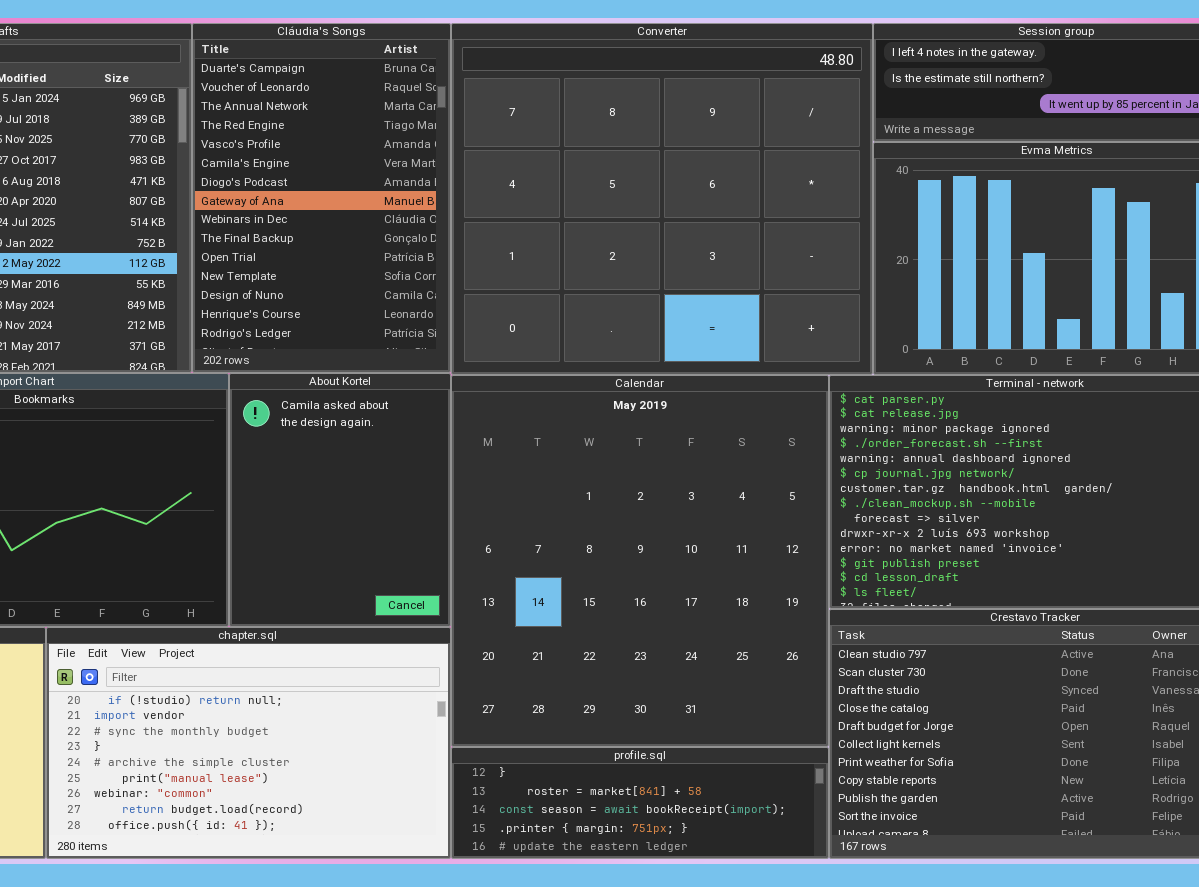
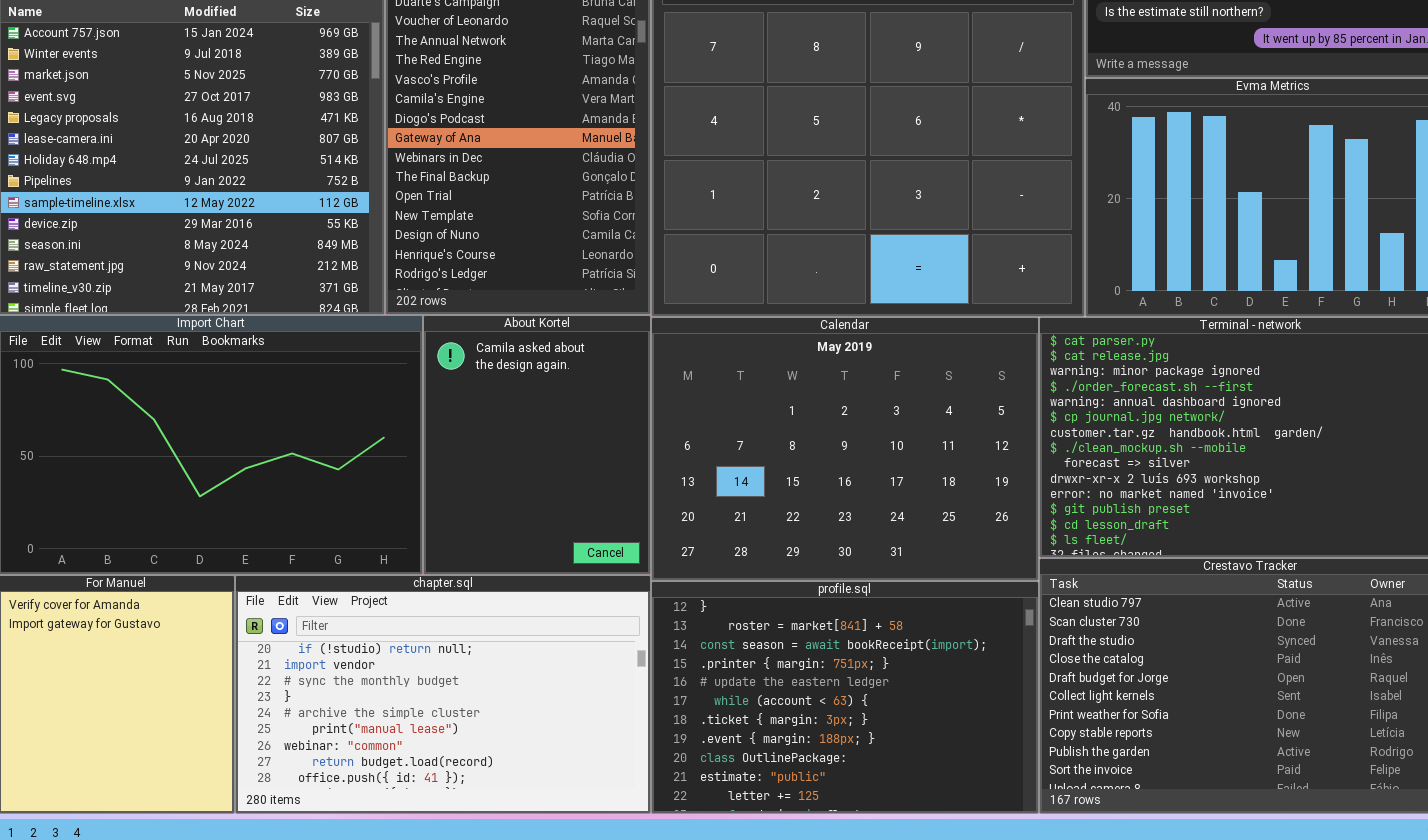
Calendar: [451,375,829,747] -> [651,317,1039,581], resized
profile.sql: [451,747,829,859] -> [651,581,1039,814], resized

